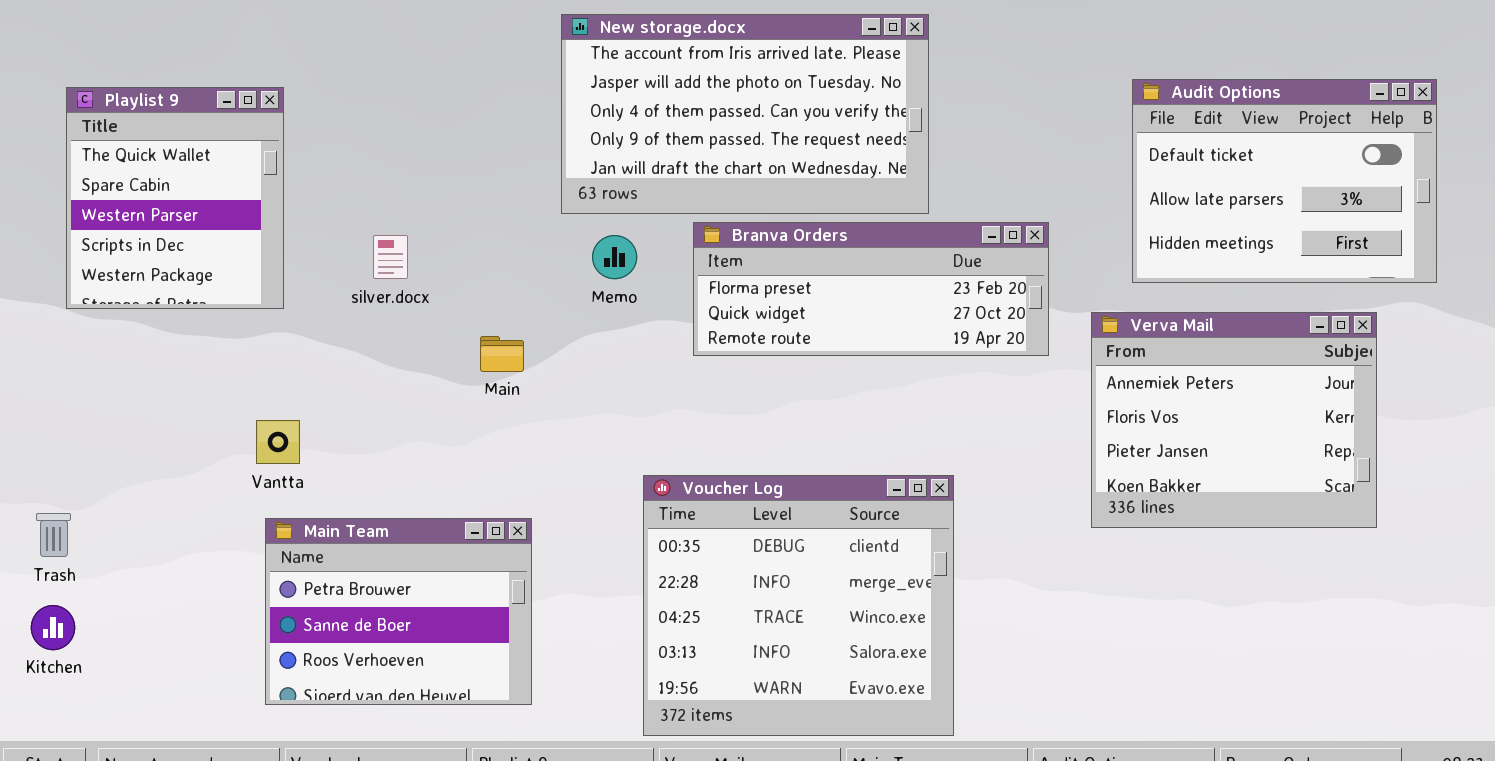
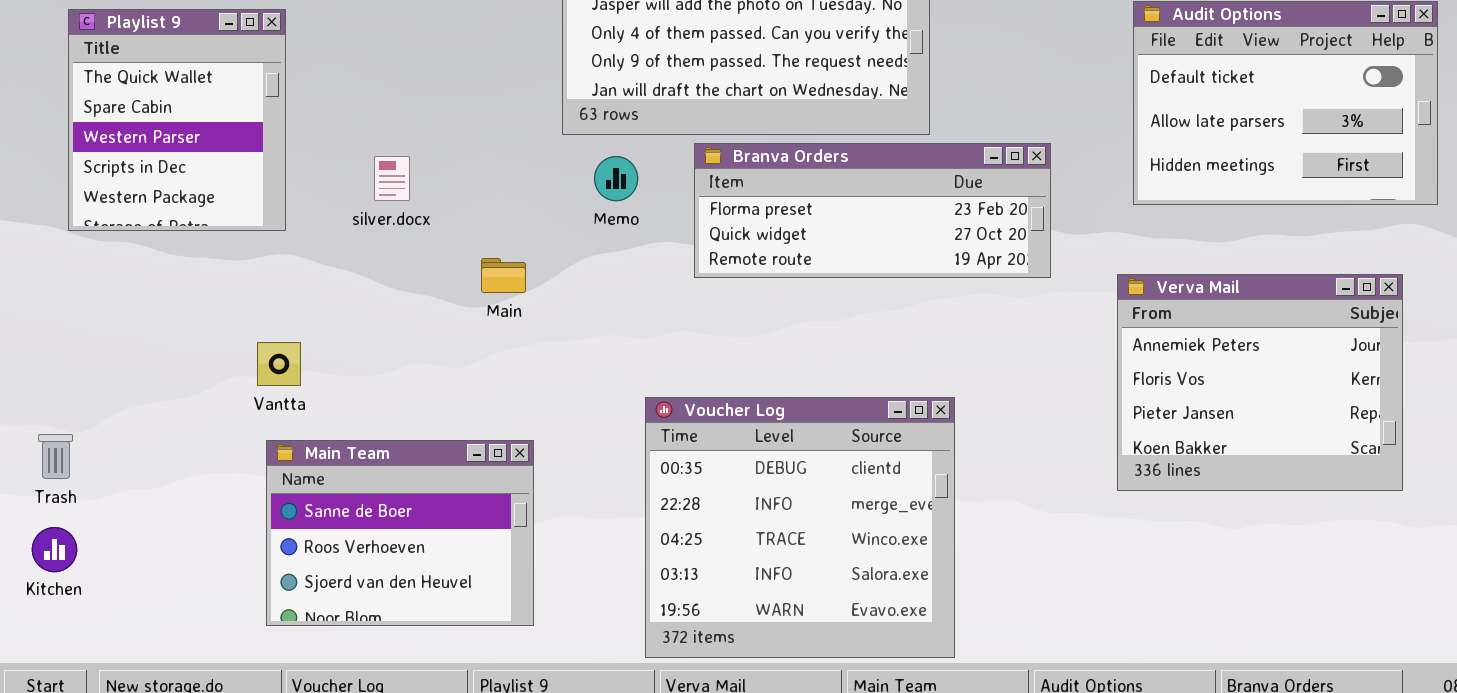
Verva Mail: [1091,312,1377,528] -> [1117,274,1403,491], moved
Main Team: [265,518,532,705] -> [266,440,534,626], scrolled down 1 row

